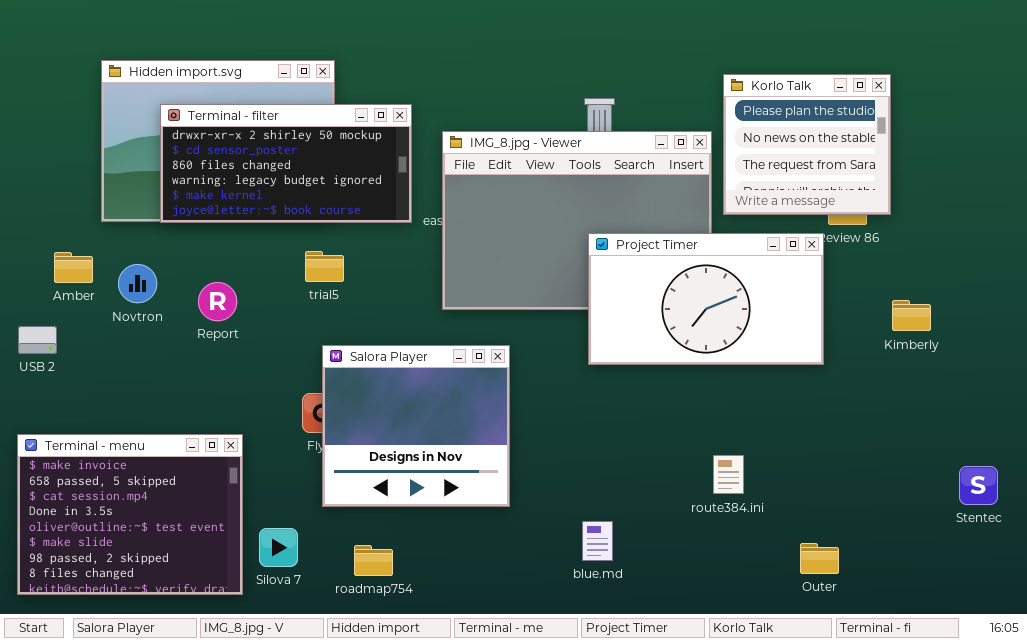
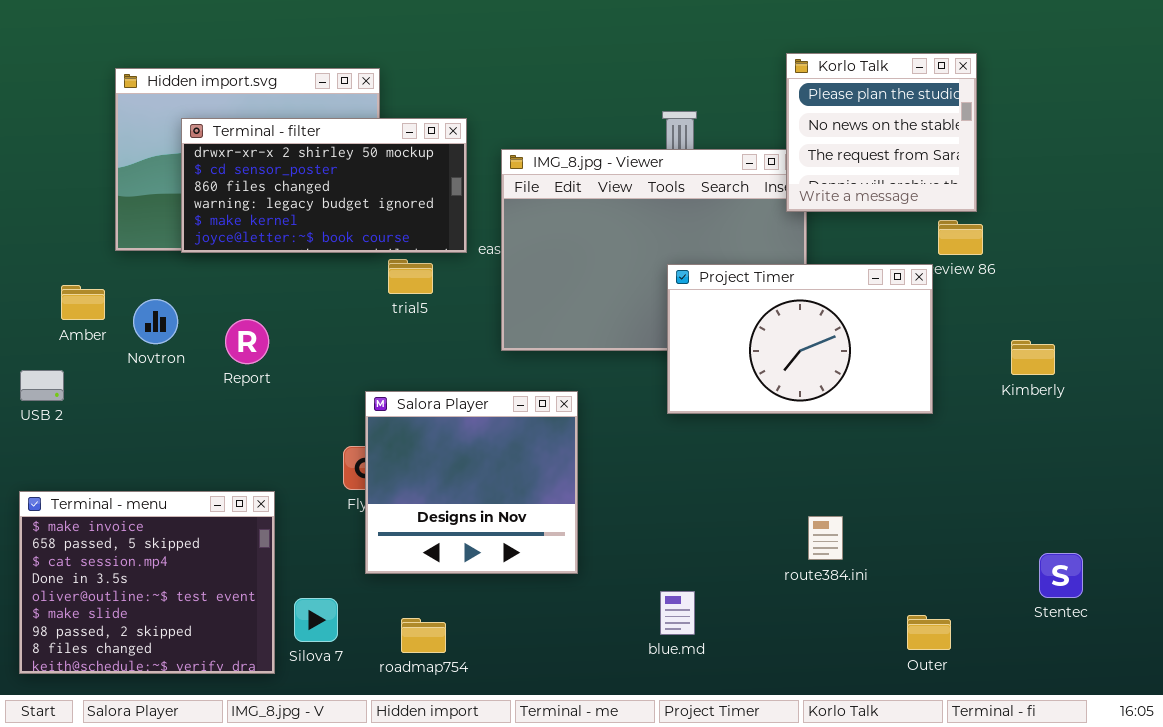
Korlo Talk: [723,74,891,215] -> [786,53,977,212], moved
trial5: [305,251,344,282] -> [388,259,433,294], moved
Stentec: [959,466,998,505] -> [1039,553,1083,598], moved

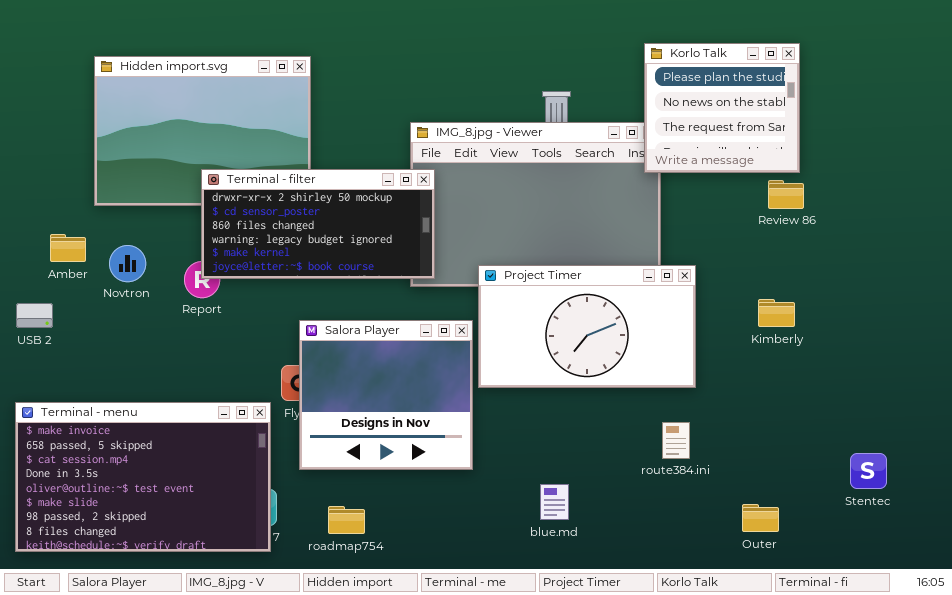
Terminal - filter: [181,118,467,253] -> [201,169,435,279], moved
Project Timer: [667,264,933,414] -> [478,265,696,388], moved
Kimberly: [1011,340,1055,375] -> [758,299,795,327], moved
Terminal - menu: [19,491,275,674] -> [15,402,271,552], resized

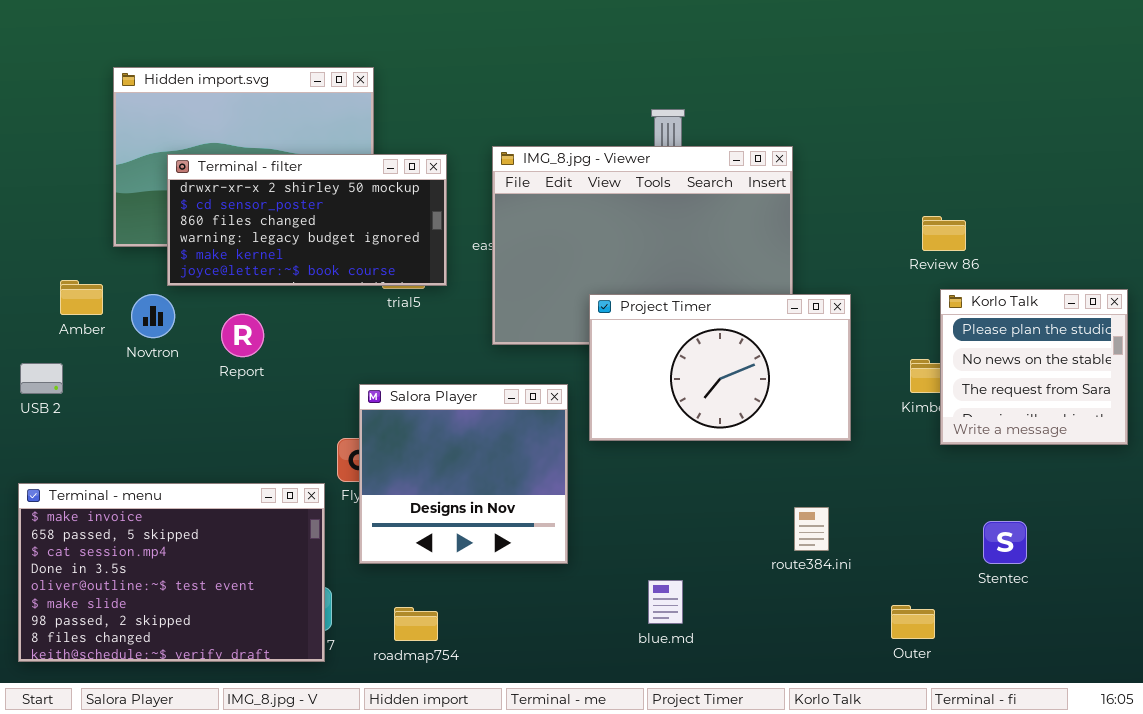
Korlo Talk: [644,43,800,173] -> [940,289,1128,445], moved
Terminal - filter: [201,169,435,279] -> [167,154,447,286], moved
Project Timer: [478,265,696,388] -> [589,294,851,441], moved
Stentec: [850,453,887,489] -> [983,521,1027,564], moved

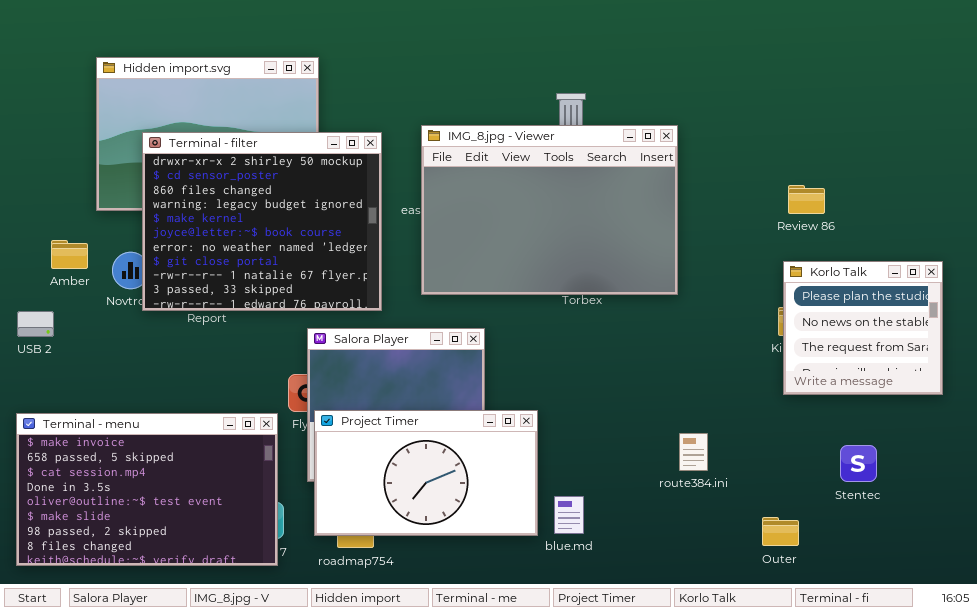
Terminal - filter: [167,154,447,286] -> [142,132,382,311], resized
Korlo Talk: [940,289,1128,445] -> [783,261,943,395], moved
Project Timer: [589,294,851,441] -> [314,410,538,536], moved

